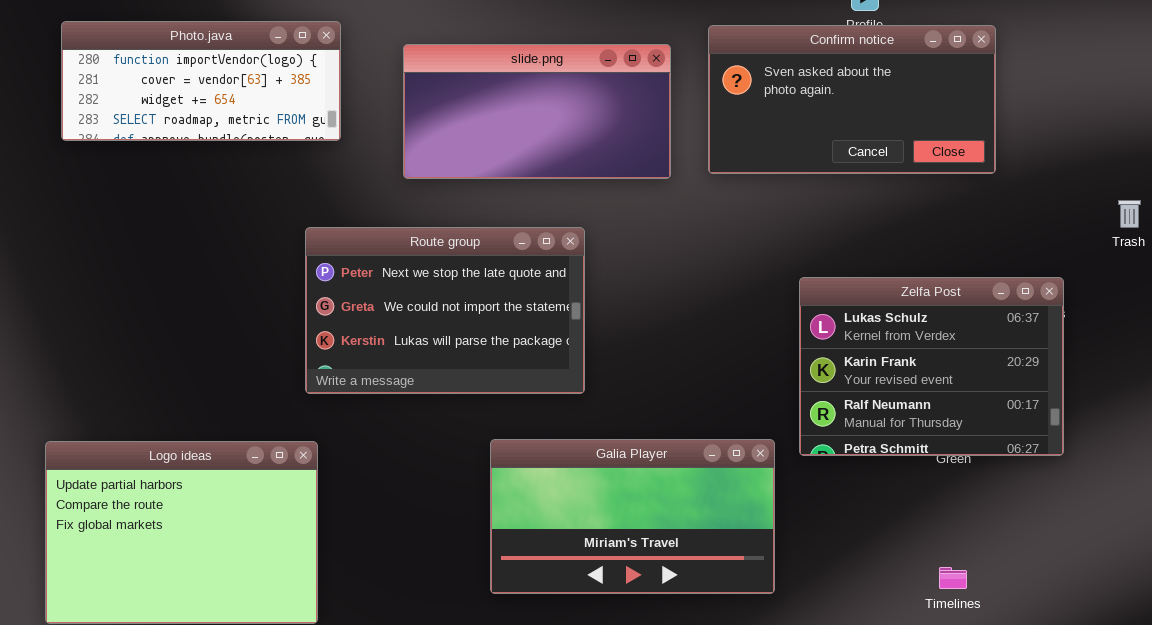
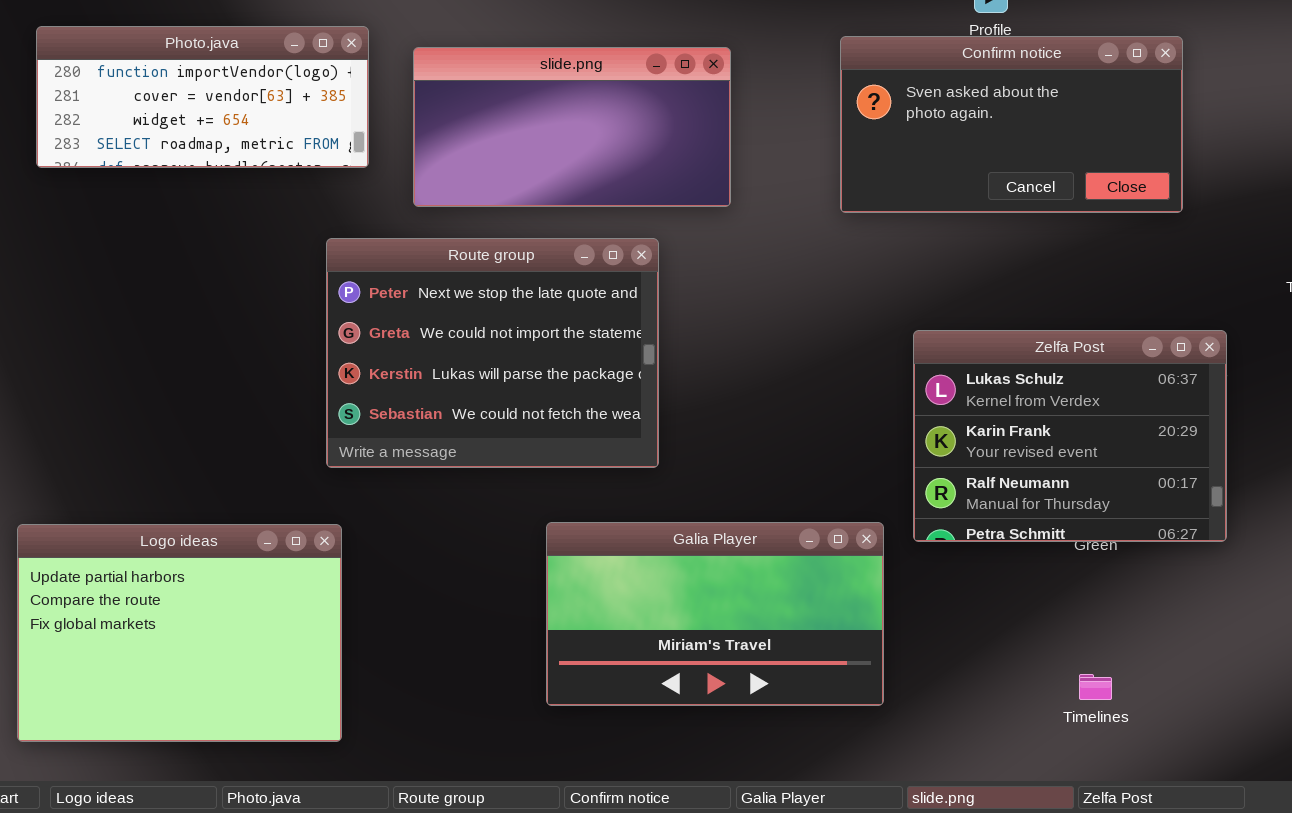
Confirm notice: [708,25,996,174] -> [840,36,1183,213], moved
slide.png: [403,44,671,179] -> [413,47,731,207], moved
Route group: [305,227,585,394] -> [326,238,659,468], resized

